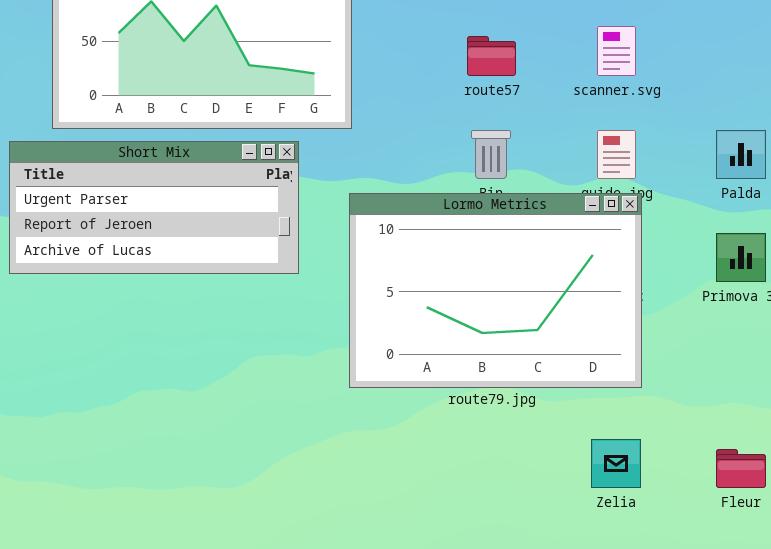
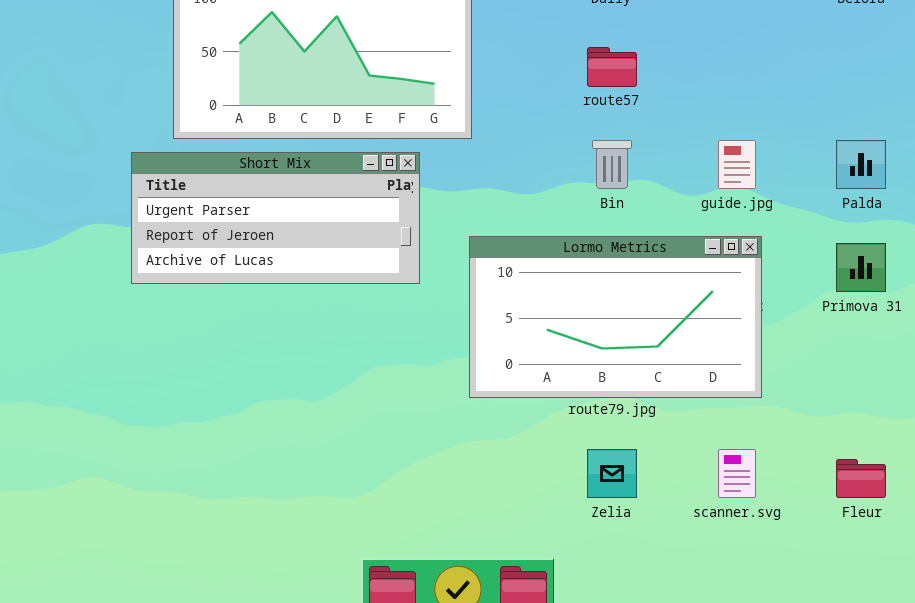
scanner.svg: [597,26,636,76] -> [718,449,756,498], moved
Lormo Metrics: [349,193,642,388] -> [469,236,762,398], resized
Zelia: [591,439,641,488] -> [587,449,637,498], moved

